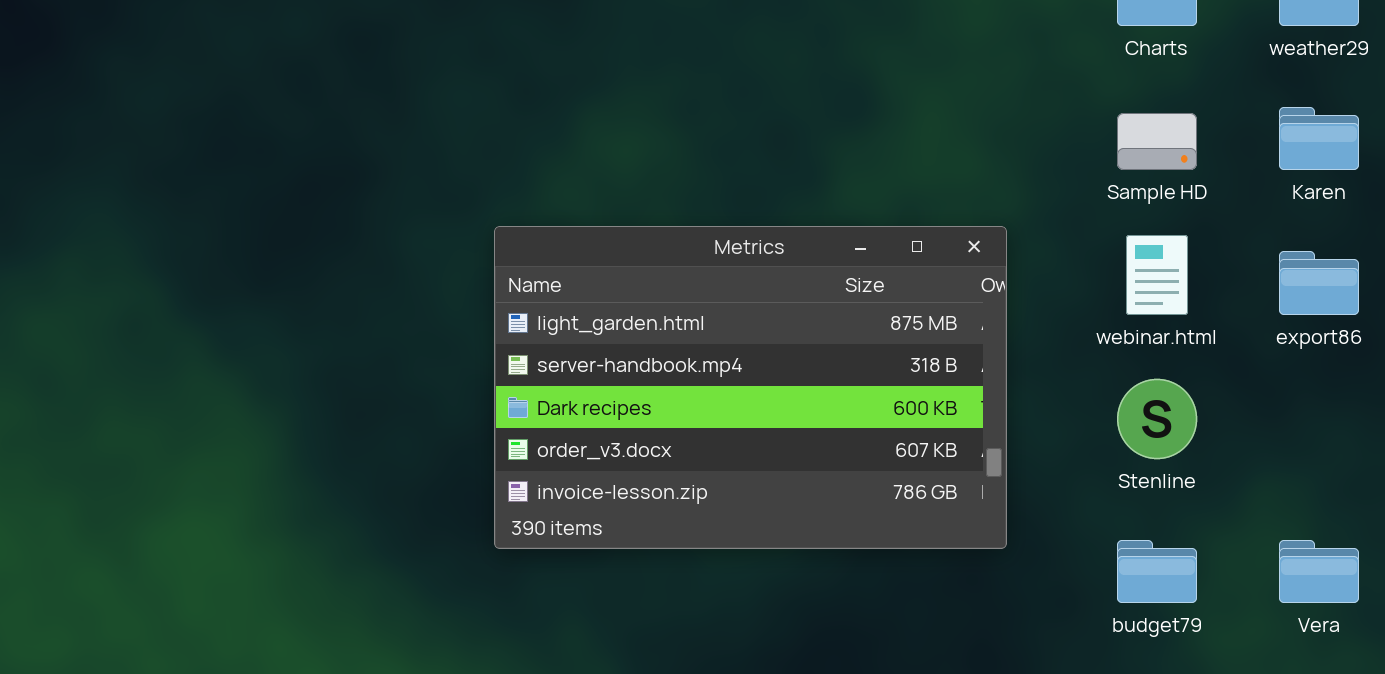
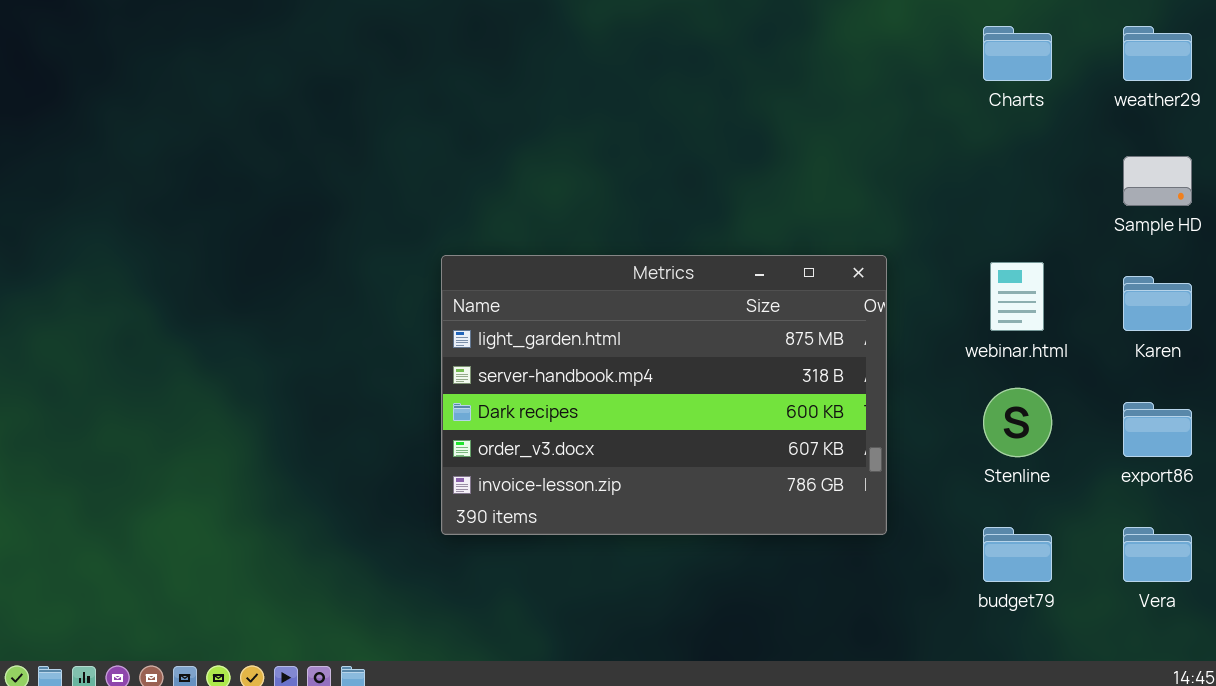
Karen: [1279,107,1359,170] -> [1123,276,1192,331], moved
Sample HD: [1117,113,1197,170] -> [1123,156,1192,206], moved
export86: [1279,251,1359,315] -> [1123,402,1192,457], moved

